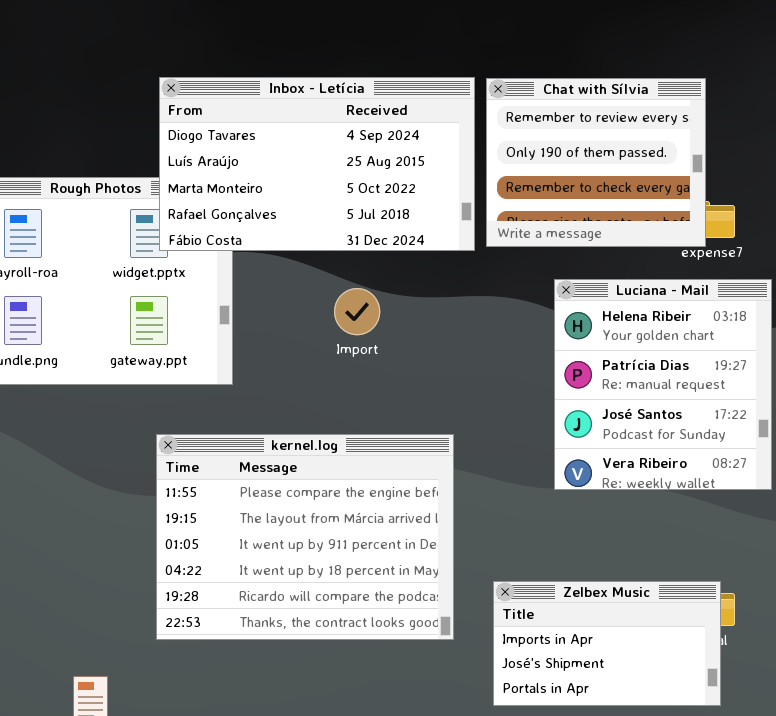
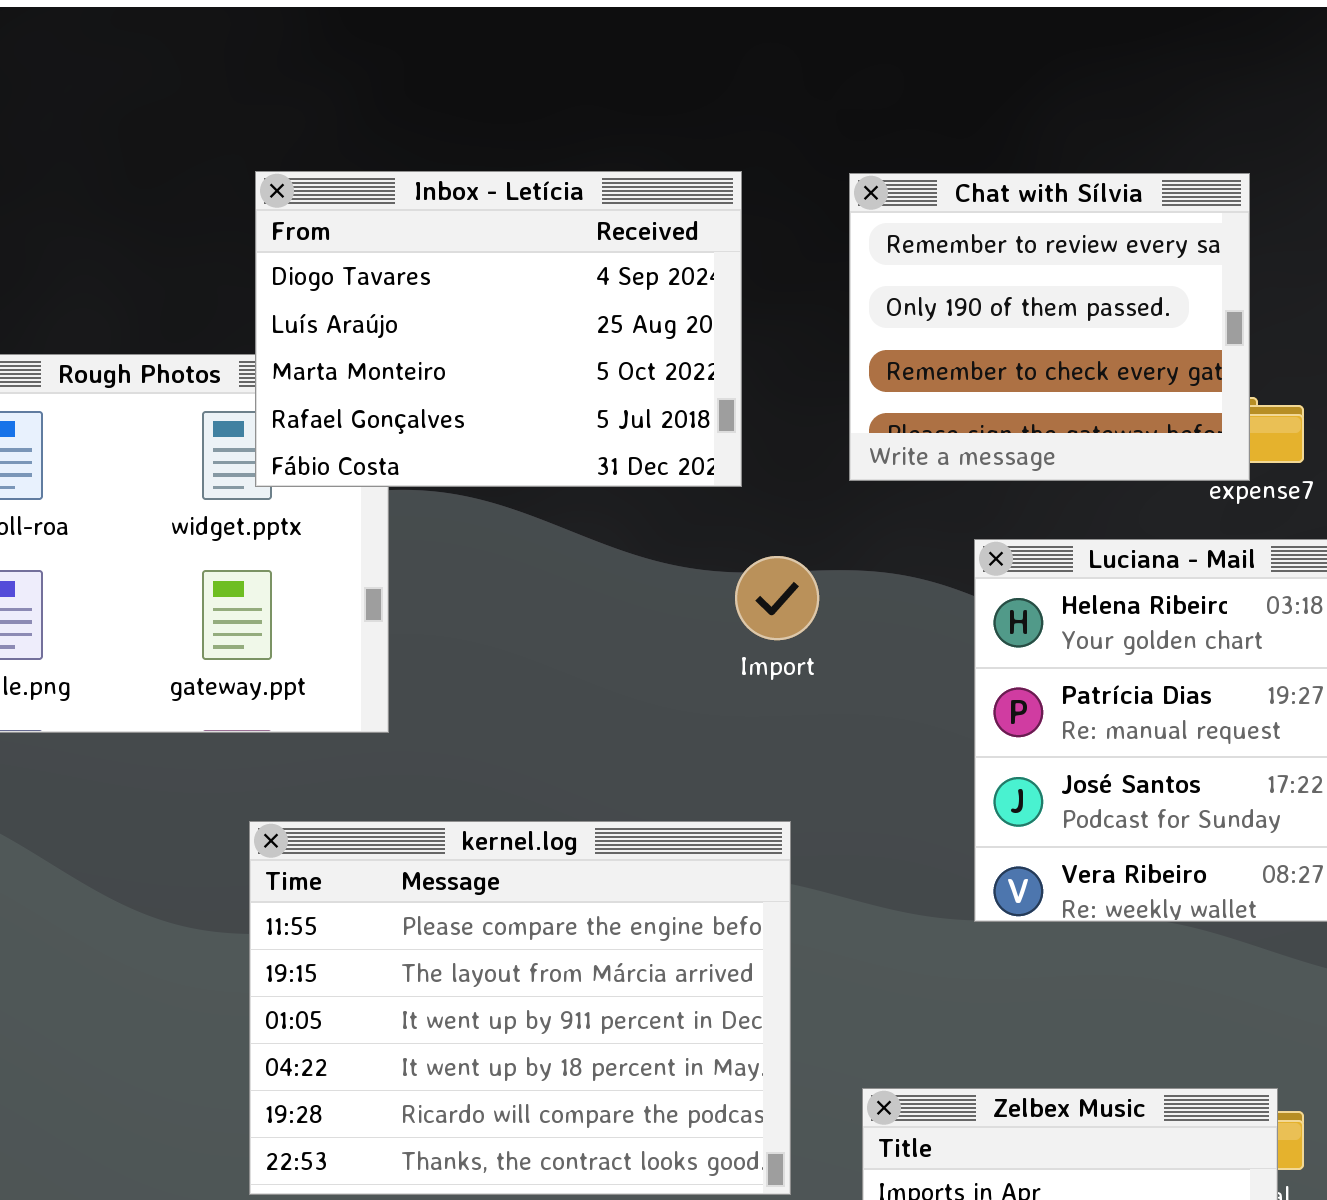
Inbox - Letícia: [159,77,475,251] -> [255,171,742,487], resized
Import: [334,288,380,335] -> [735,556,819,640], moved

